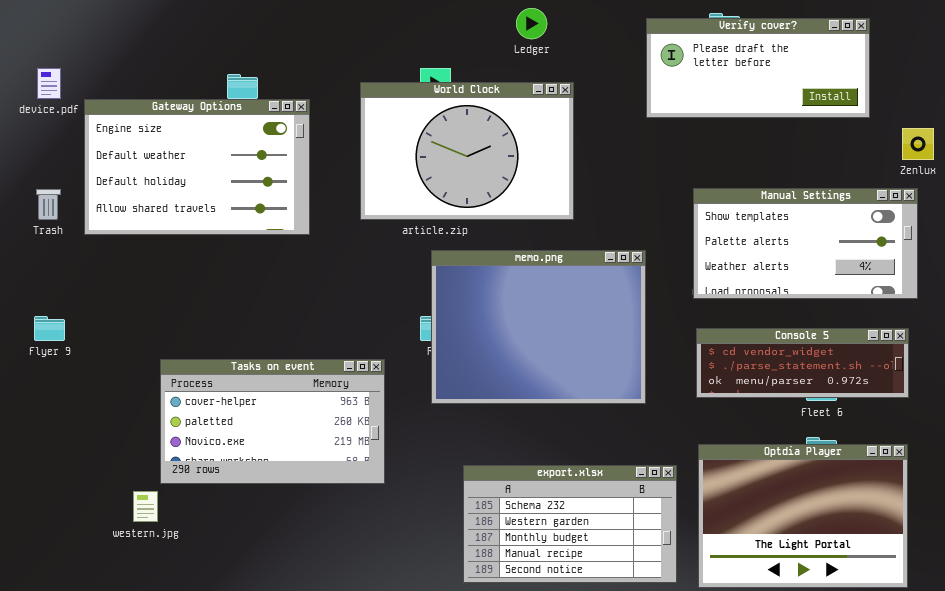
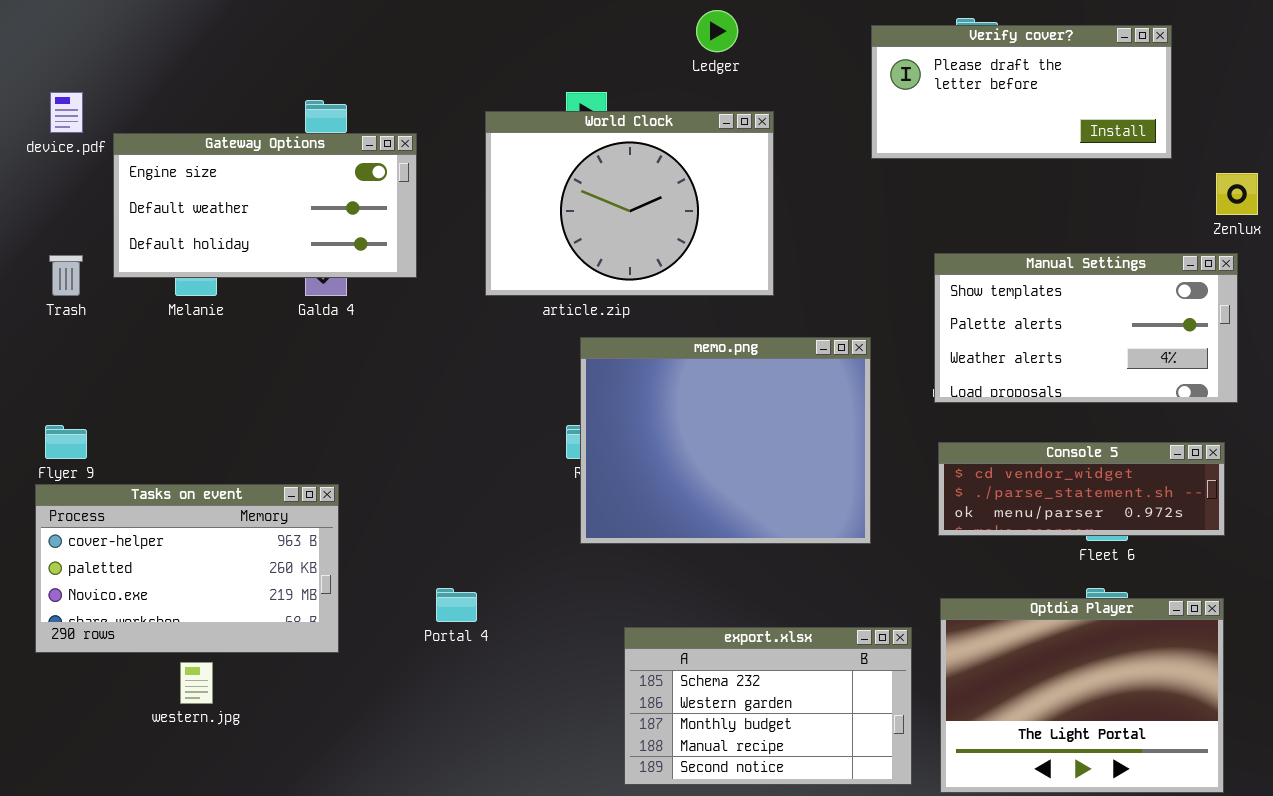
Gateway Options: [84,99,310,235] -> [113,133,417,278], resized
Tasks on event: [160,359,385,484] -> [35,484,339,653], moved

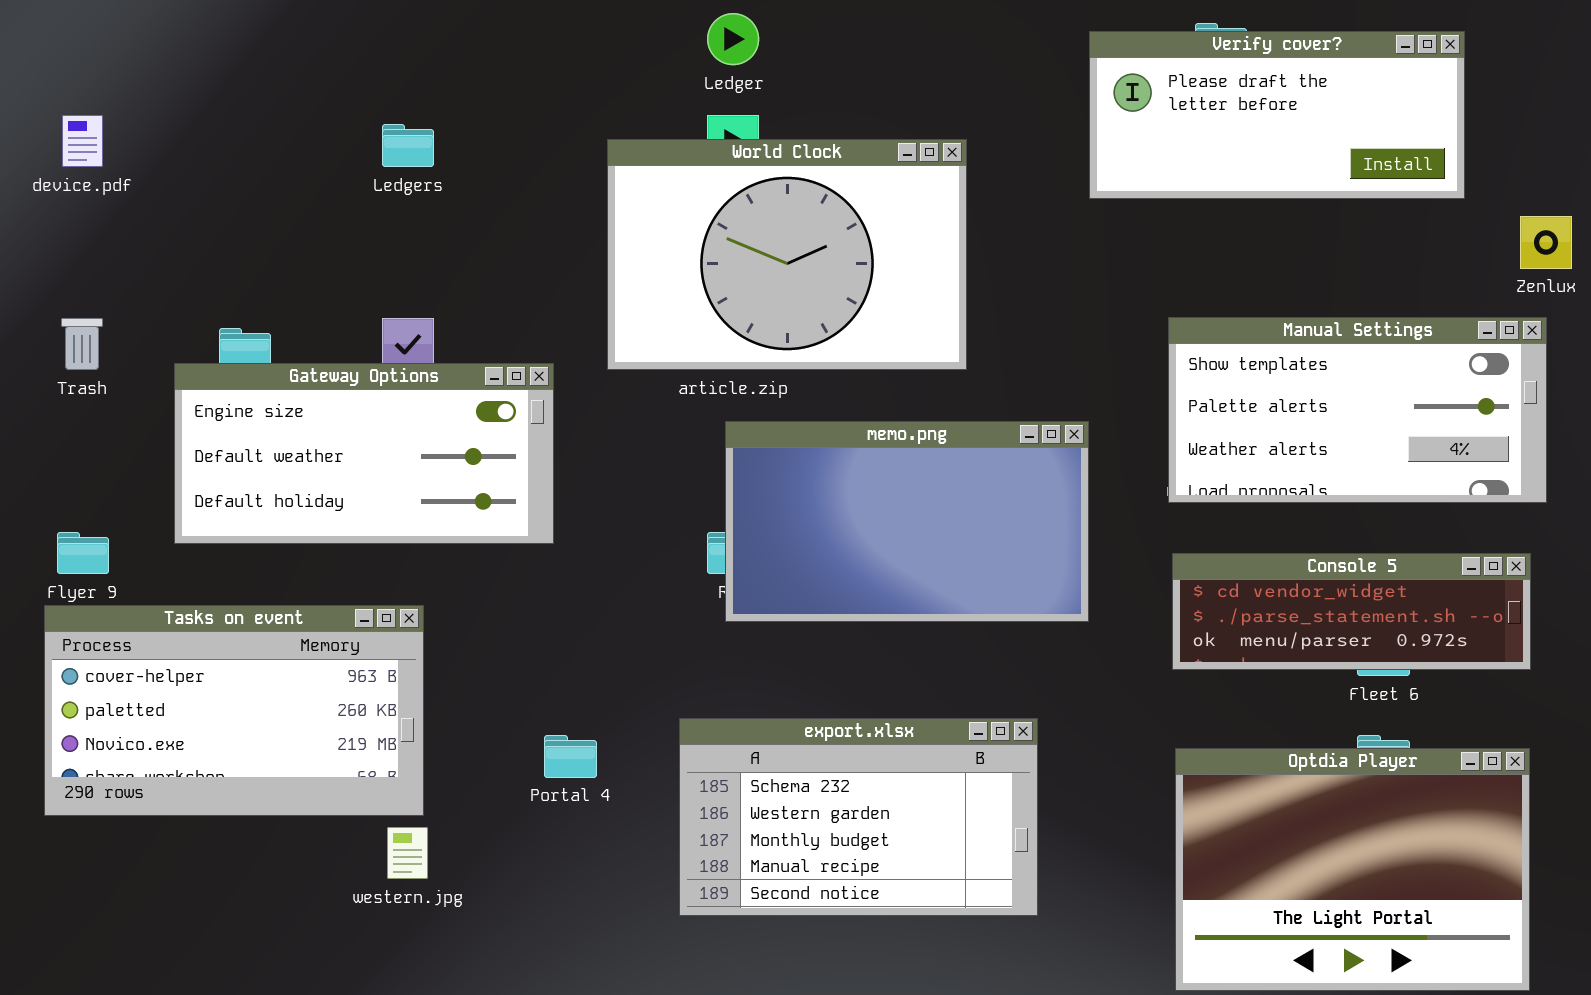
Ledger: [696,10,738,52] -> [707,13,759,65], moved
Gateway Options: [113,133,417,278] -> [174,363,554,544], moved
memo.png: [580,337,871,544] -> [725,421,1089,622], resized
export.xlsx: [624,627,912,785] -> [679,718,1038,916], moved
western.jpg: [180,662,213,704] -> [387,827,428,879], moved

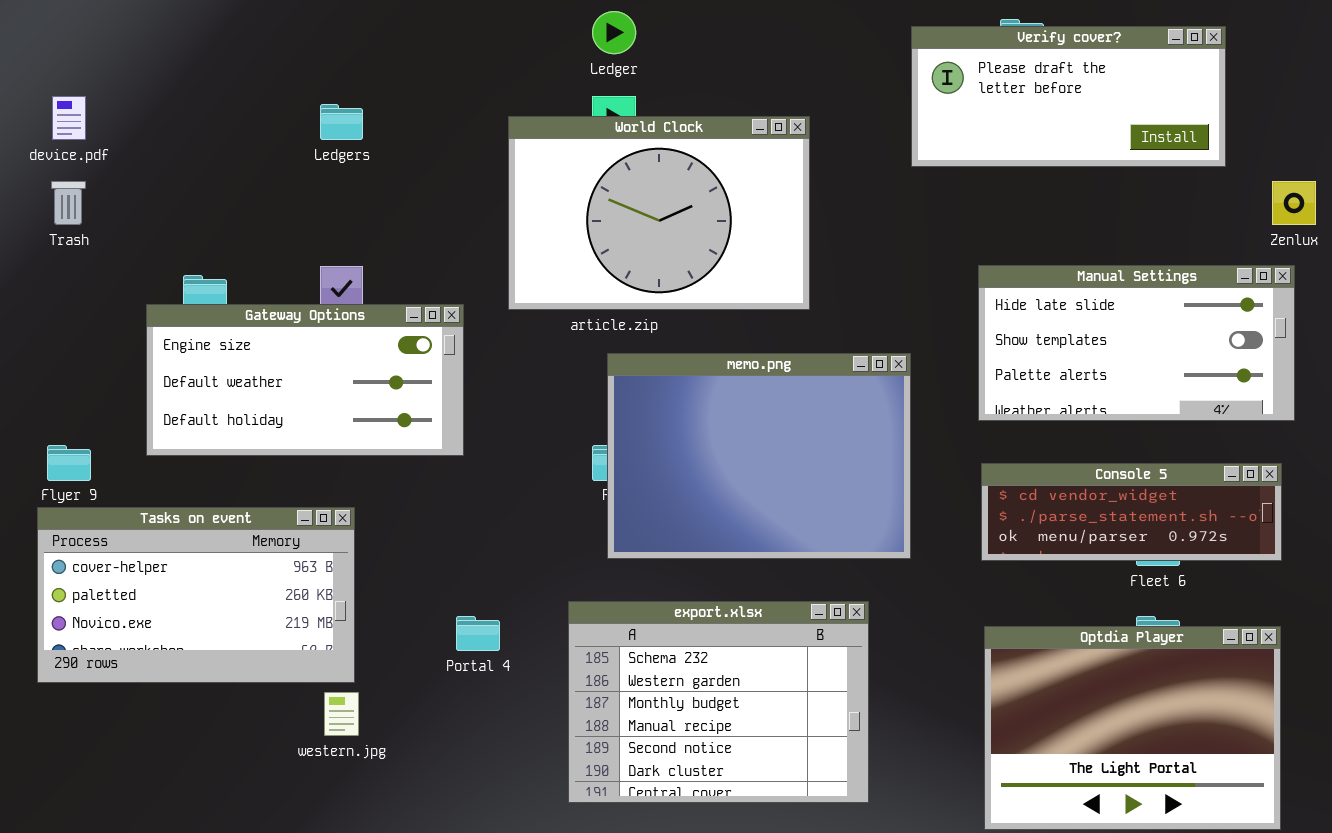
Manual Settings: [1168,317,1547,503] -> [978,265,1295,421], scrolled up 1 row
Trash: [61,318,103,370] -> [51,181,86,225], moved
memo.png: [725,421,1089,622] -> [607,353,911,559], resized
export.xlsx: [679,718,1038,916] -> [568,601,869,803], resized

